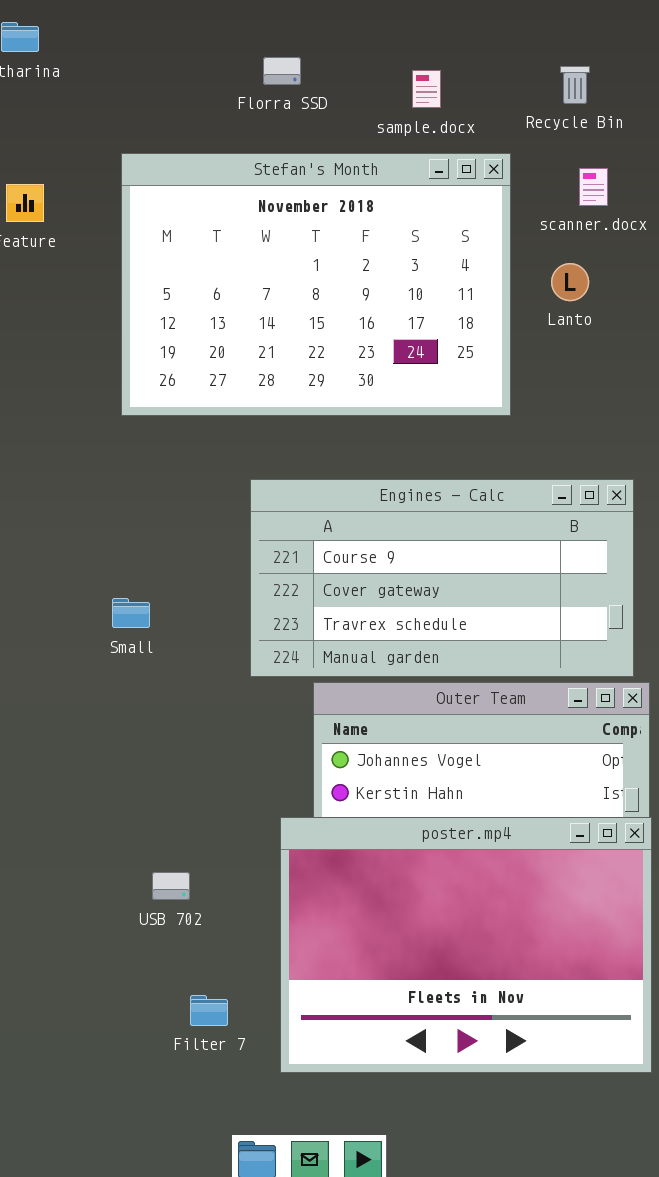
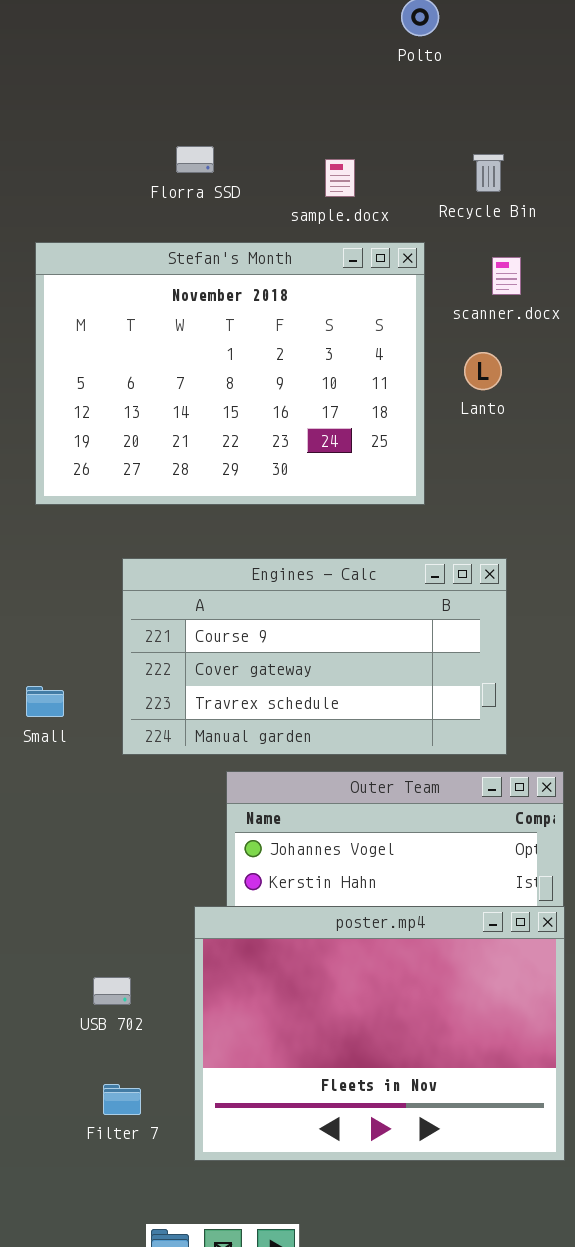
Engines - Calc: [250,479,634,677] -> [122,558,507,755], moved
USB 702: [152,872,190,900] -> [93,977,131,1005], moved

